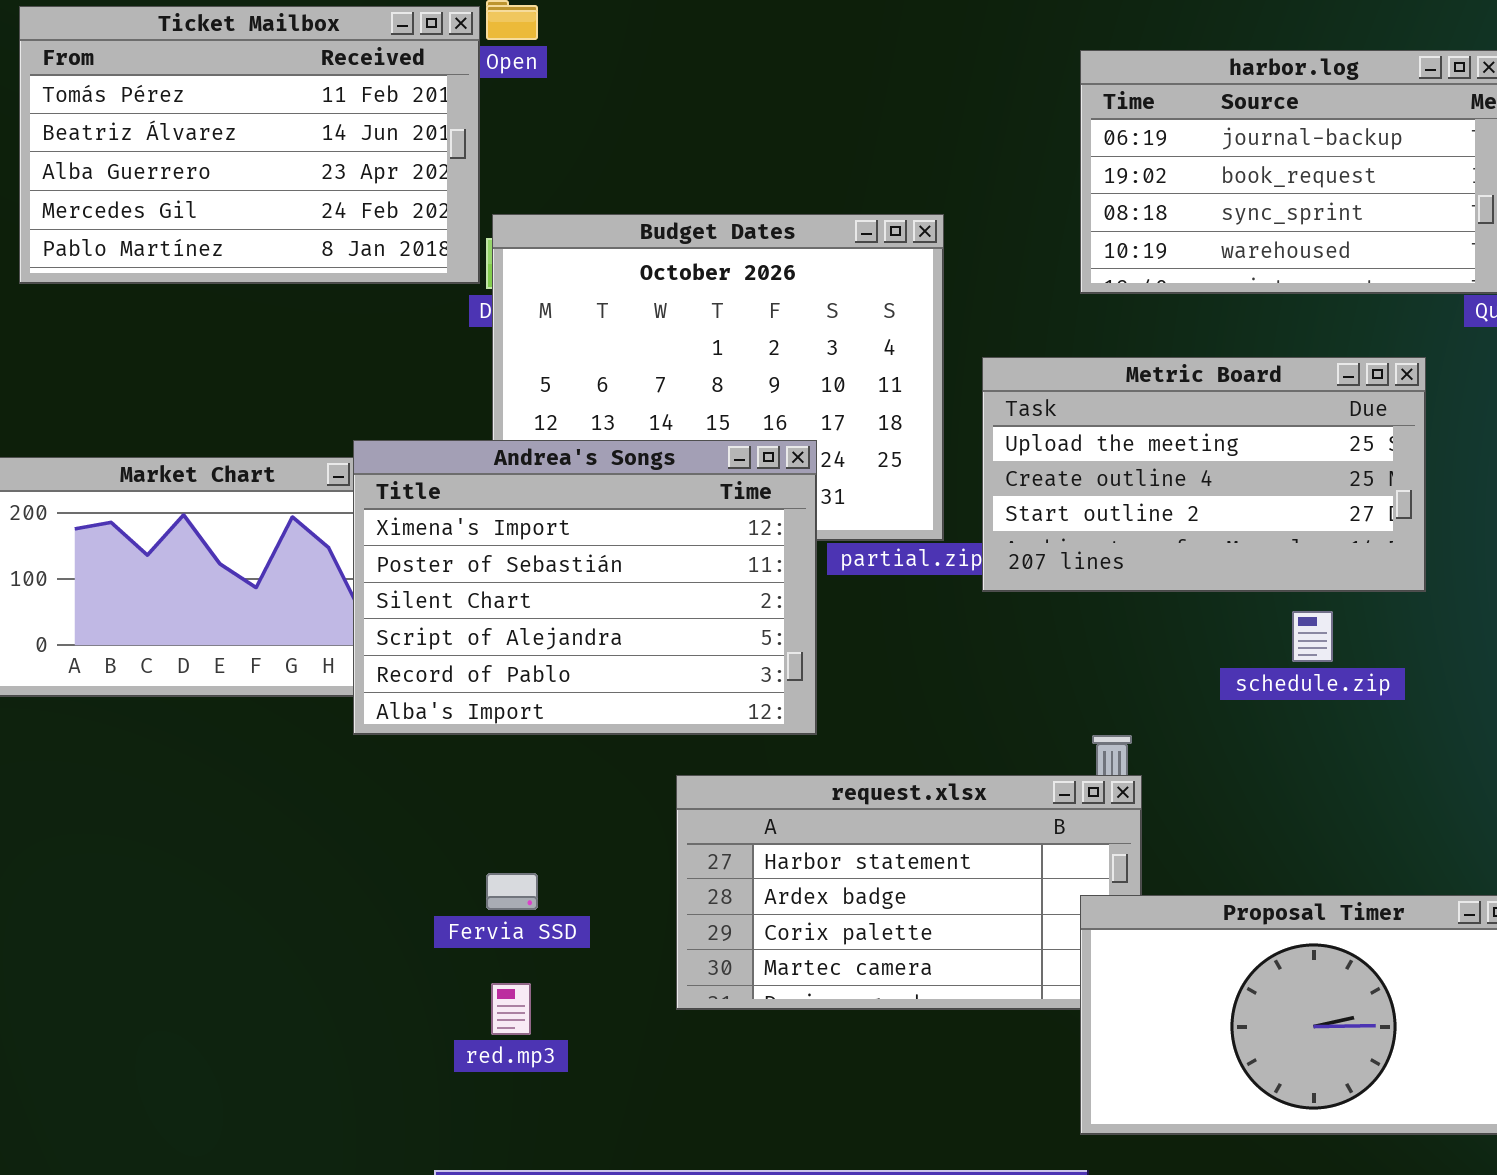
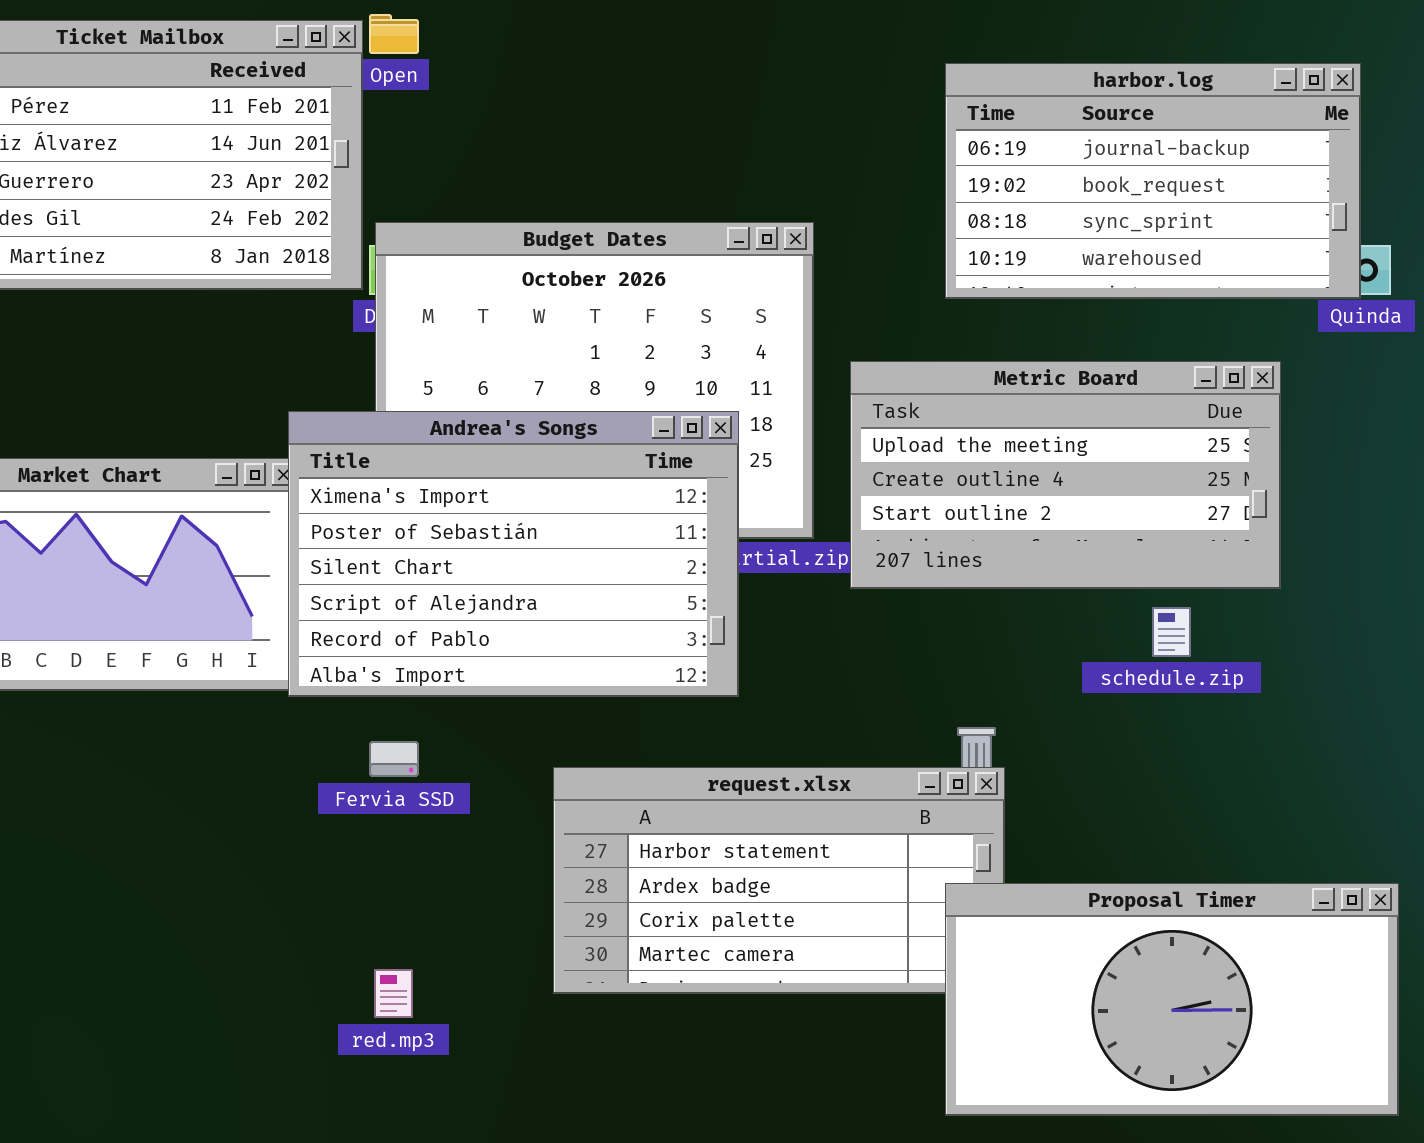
Andrea's Songs: [353,440,817,735] -> [288,411,739,697], moved
Fervia SSD: [486,873,538,910] -> [369,741,419,777], moved

